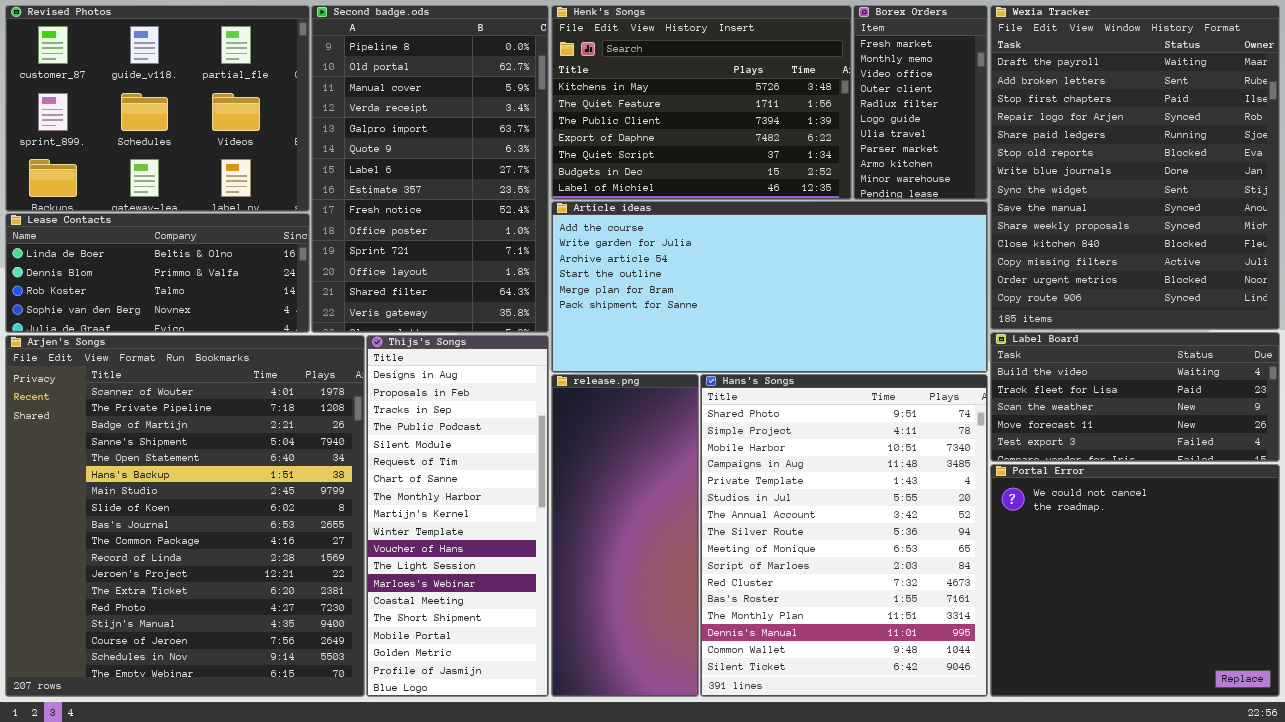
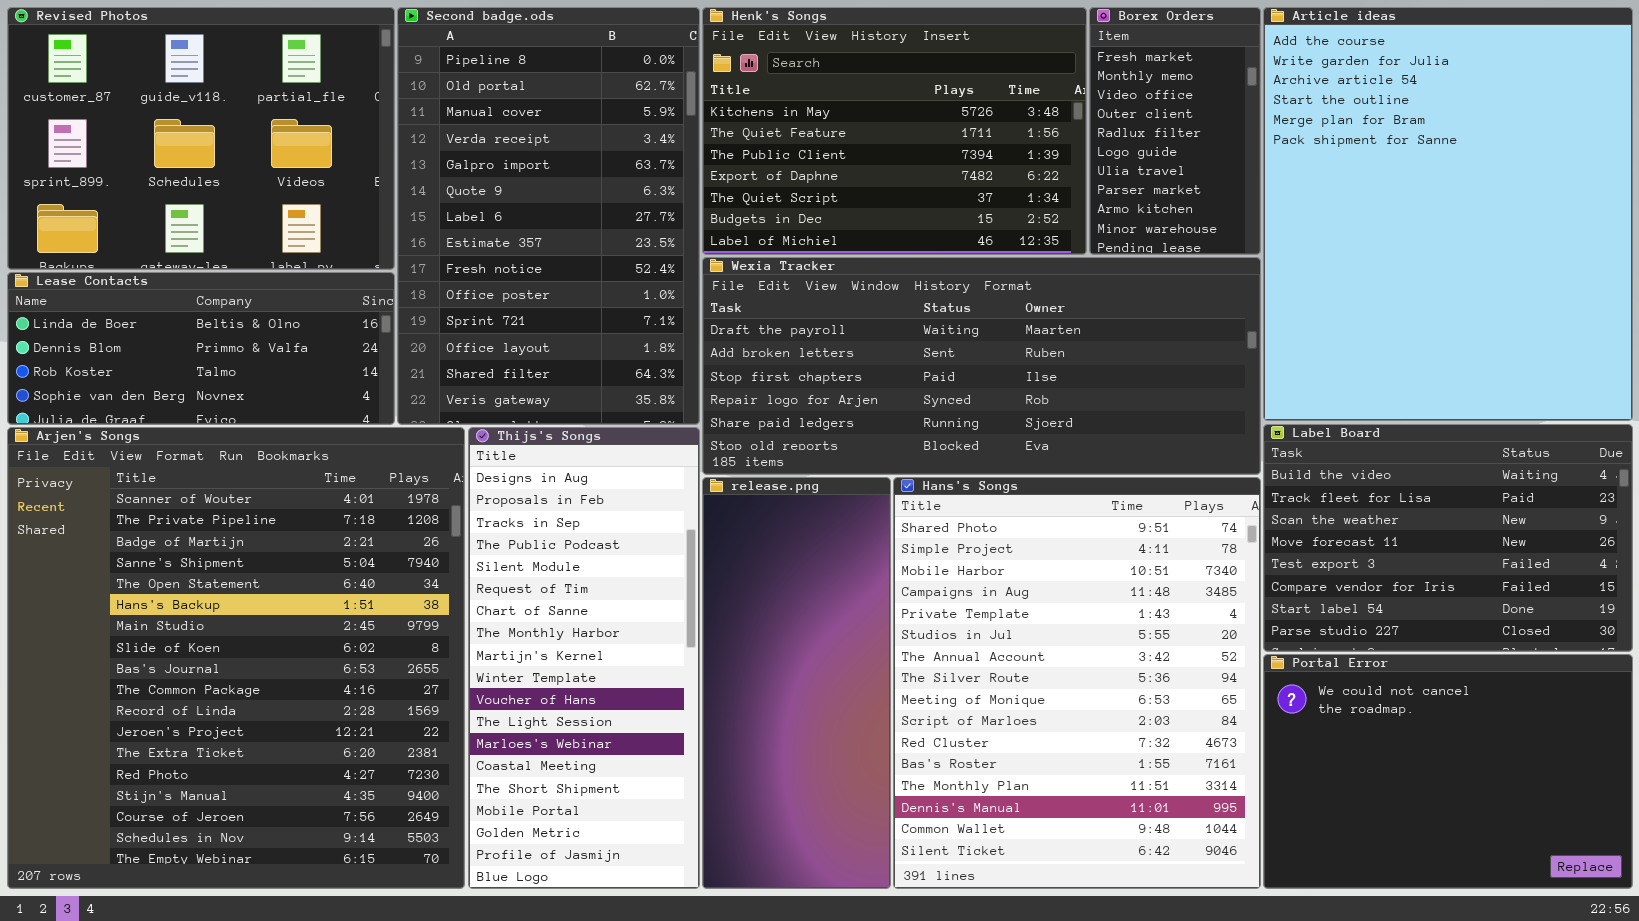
Wexia Tracker: [990,5,1280,330] -> [702,257,1261,475], moved, resized
Article ideas: [551,201,988,373] -> [1263,7,1633,421], moved, resized
Label Board: [990,332,1280,462] -> [1263,424,1633,652], resized
Portal Error: [990,464,1280,697] -> [1263,654,1633,889], resized

